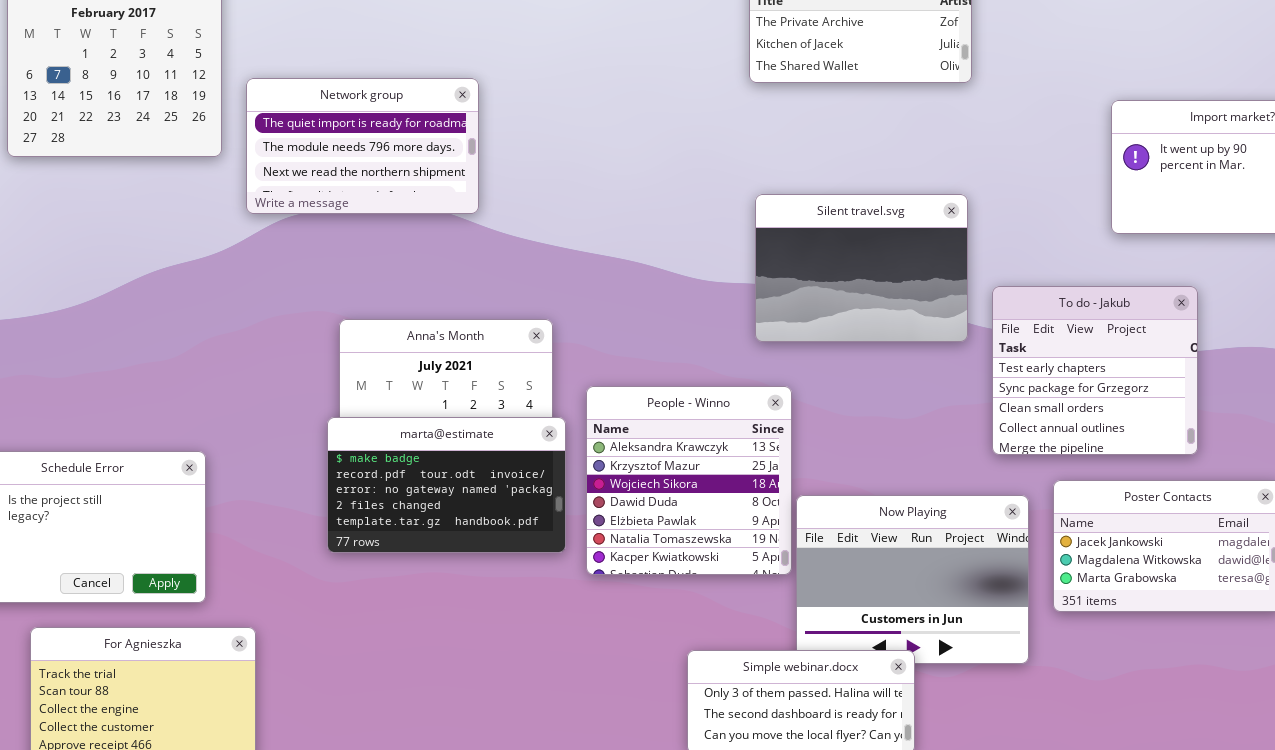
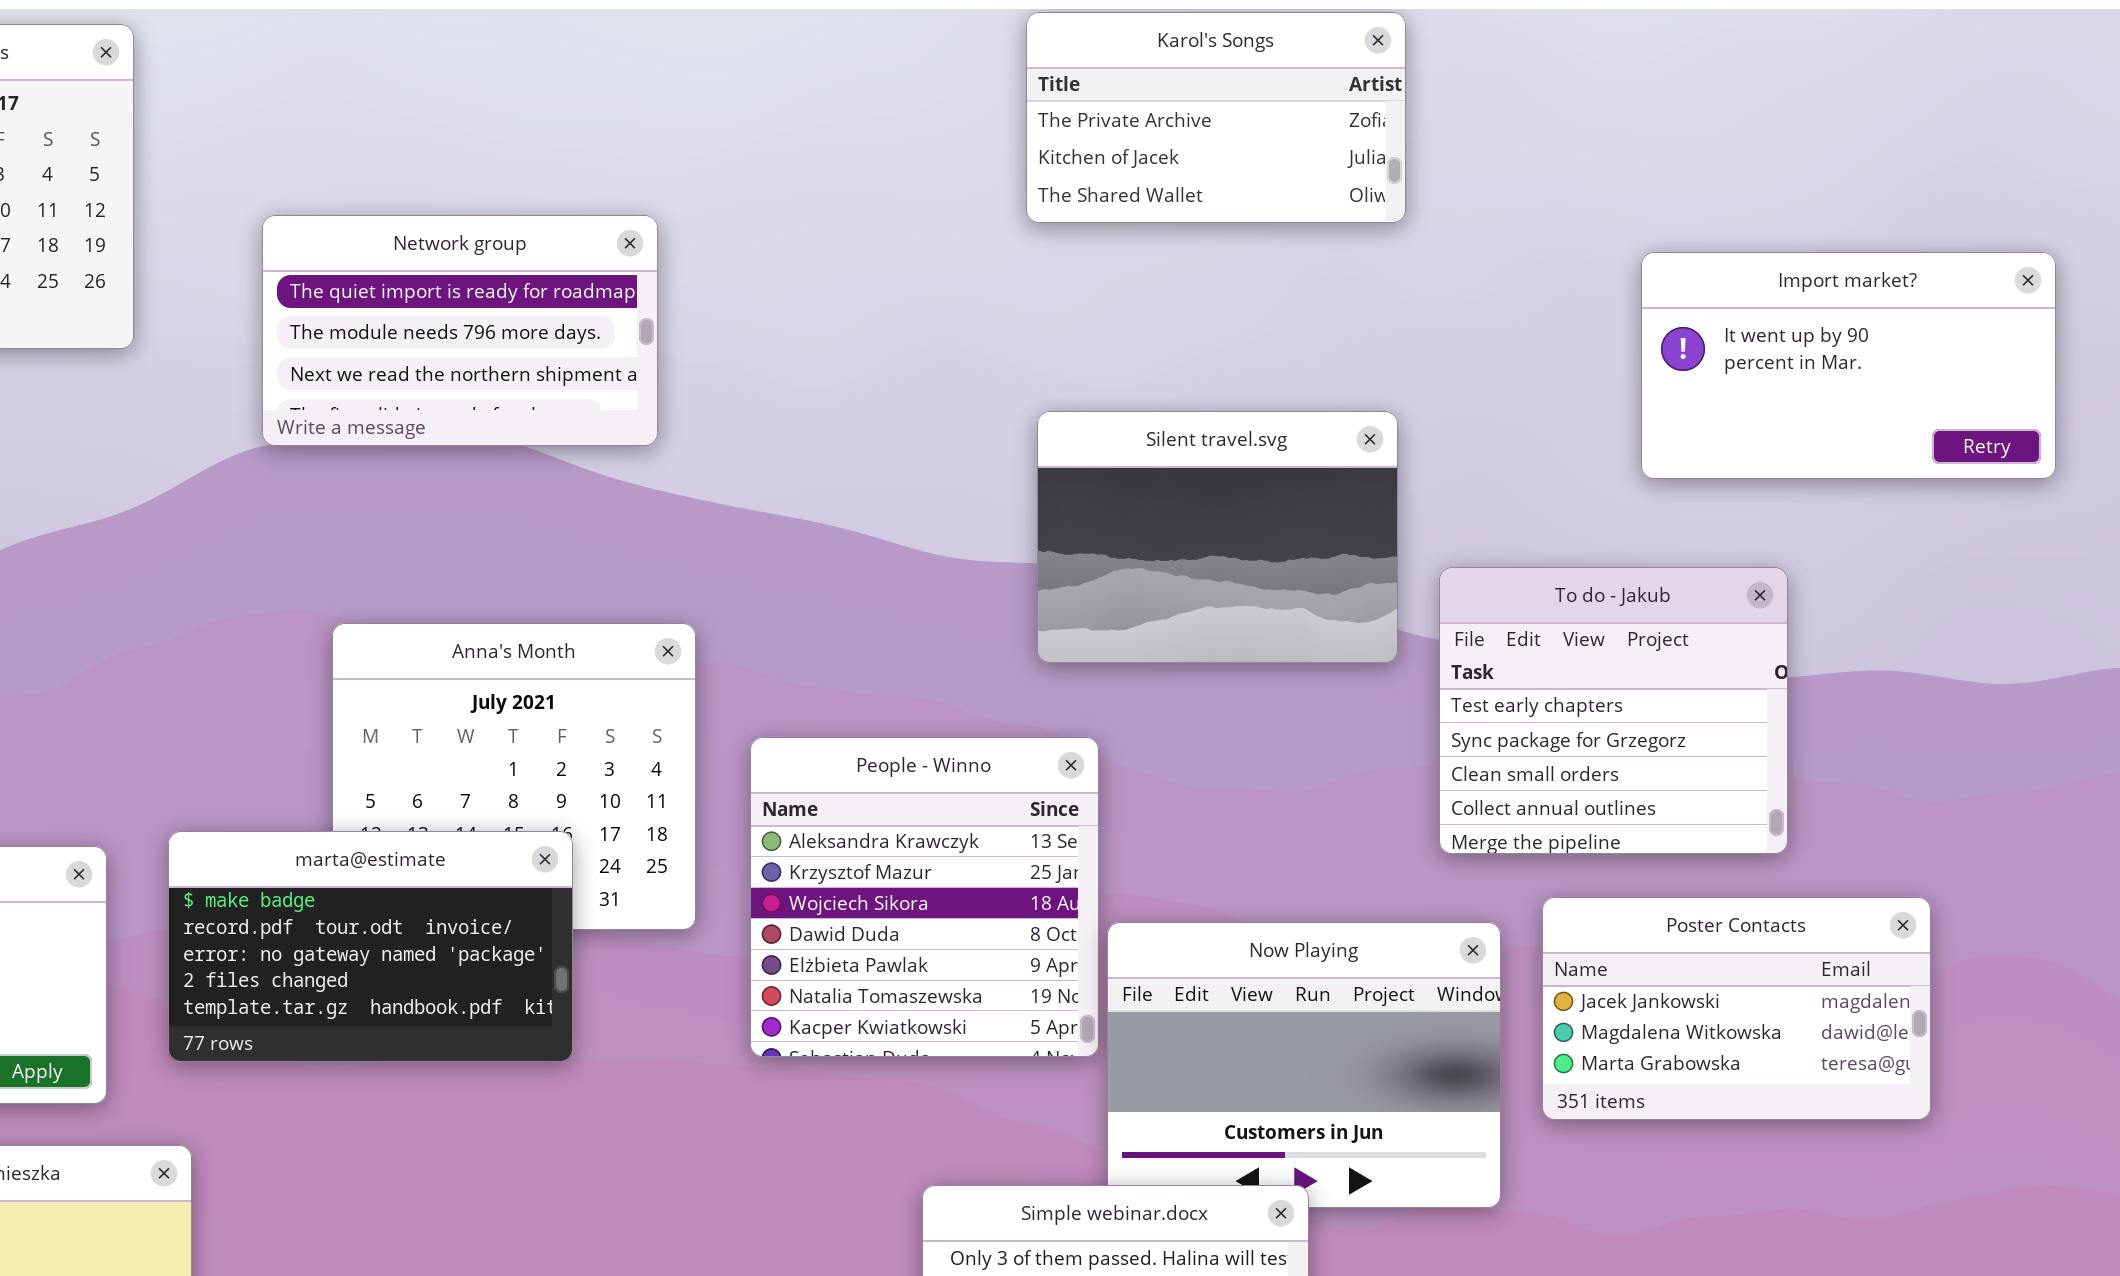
Network group: [246,78,479,214] -> [262,215,658,446], moved
marta@estimate: [327,417,566,553] -> [168,831,573,1062], moved

